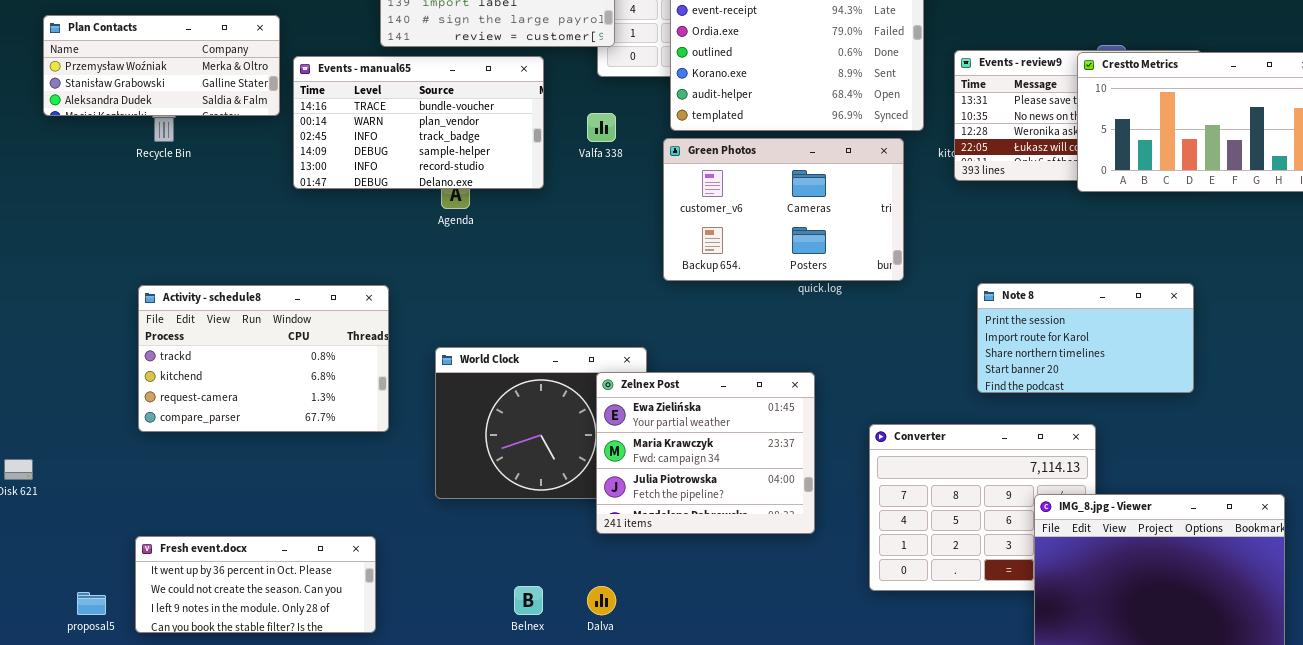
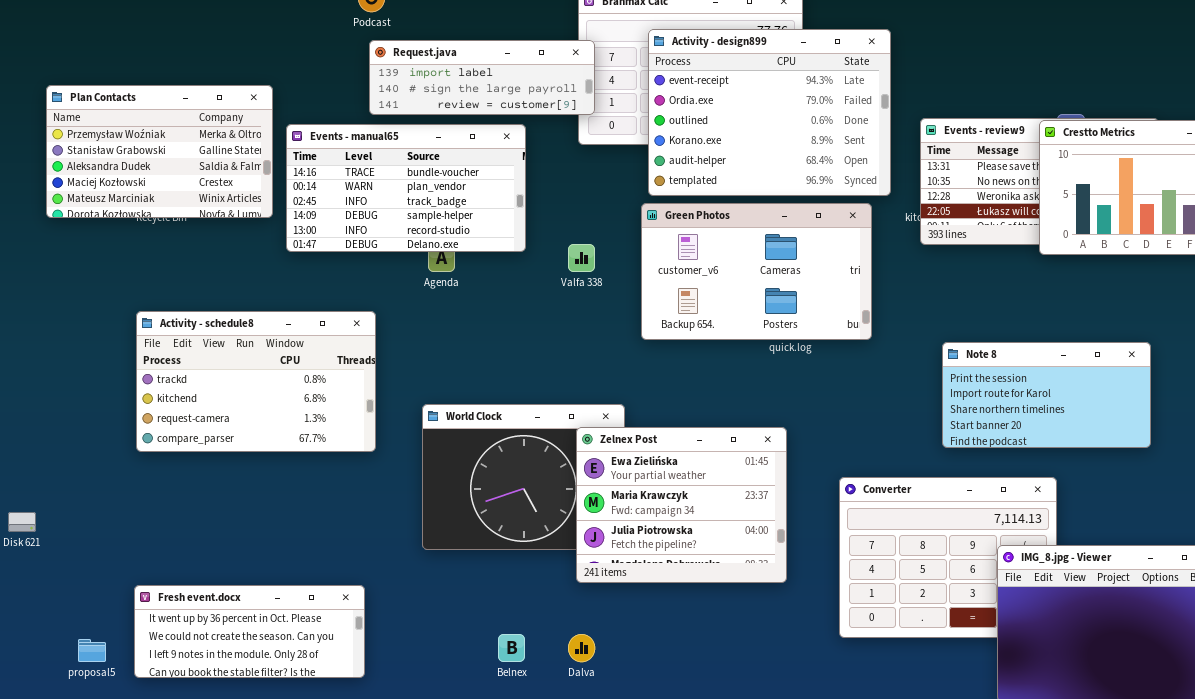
Plan Contacts: [43,15,280,116] -> [46,85,273,218], resized
Valfa 338: [587,113,616,142] -> [568,244,595,272], moved
Activity - schedule8: [138,285,389,432] -> [136,311,376,452], moved

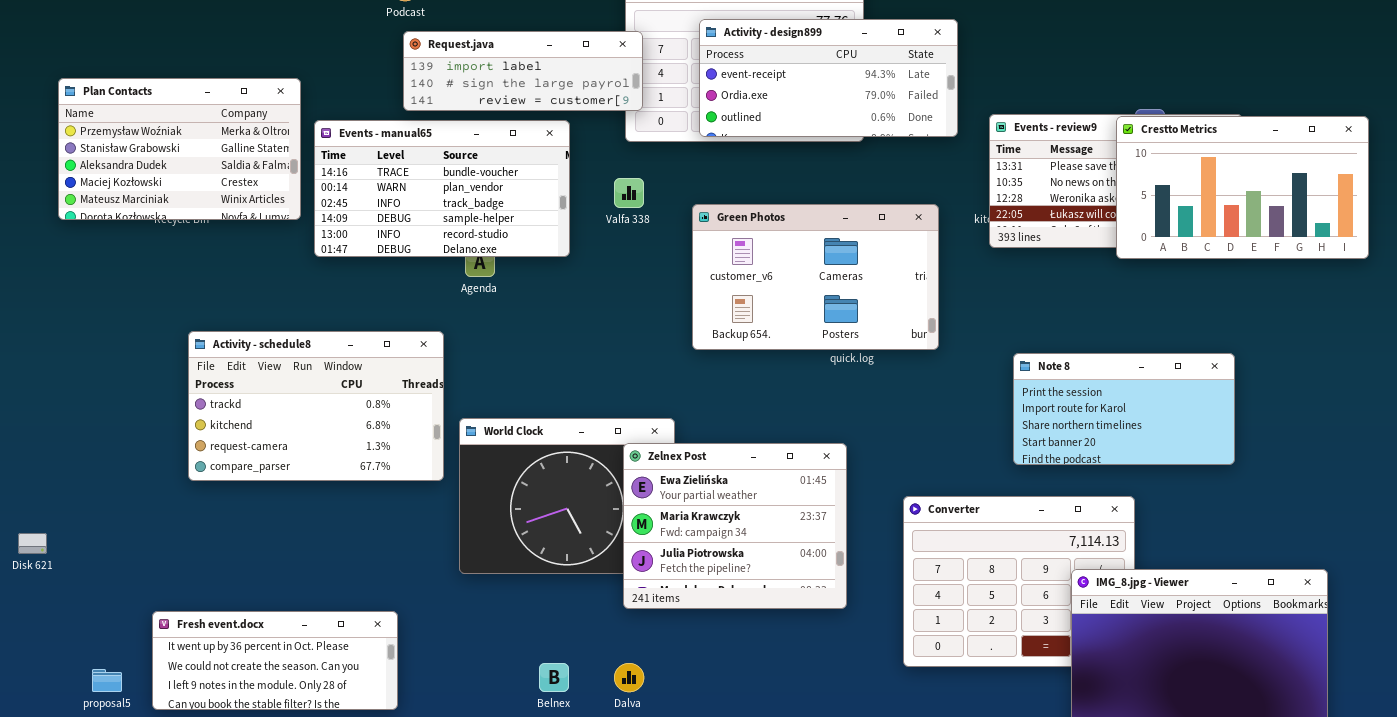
Activity - design899: [648,29,891,196] -> [699,19,958,137], resized
Valfa 338: [568,244,595,272] -> [614,178,644,208], moved
Activity - schedule8: [136,311,376,452] -> [188,331,444,481], moved

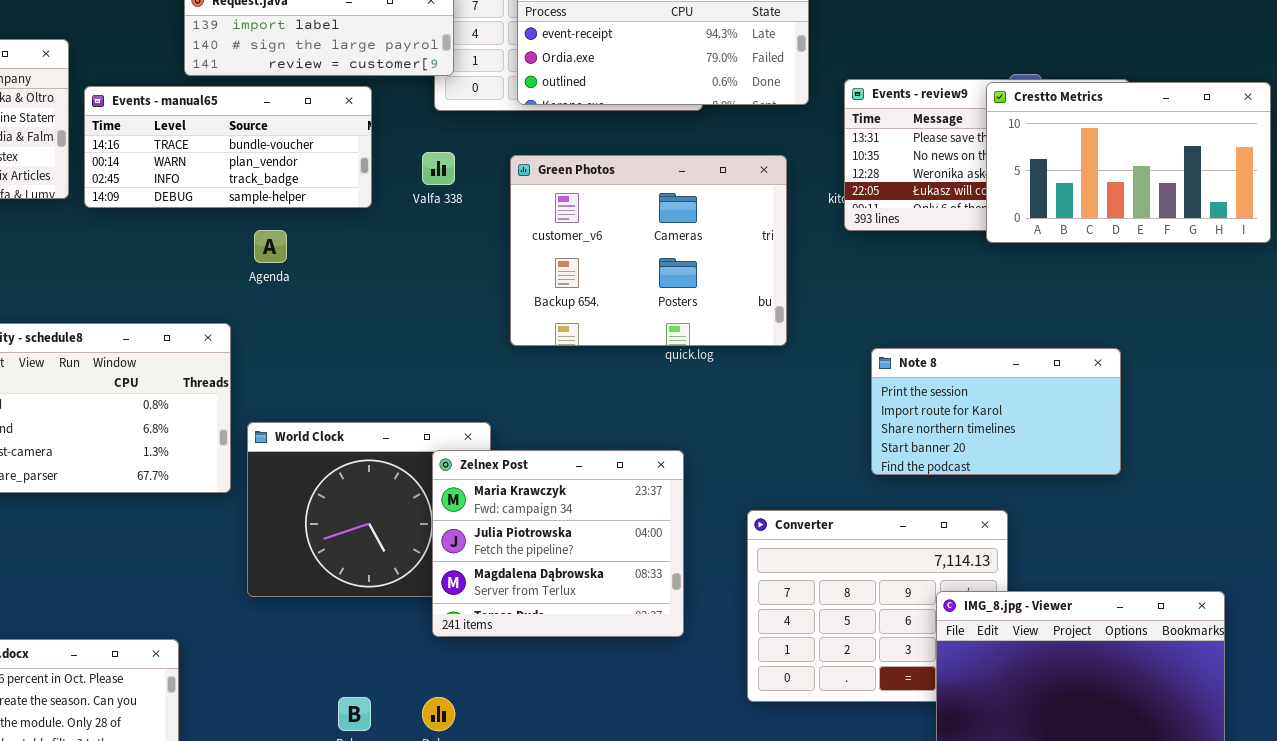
Events - manual65: [314,120,570,257] -> [84,86,372,208], resized
Green Photos: [692,204,939,350] -> [510,155,787,346], resized
Zelnex Post: [623,443,847,609] -> [432,450,684,637], scrolled down 1 row

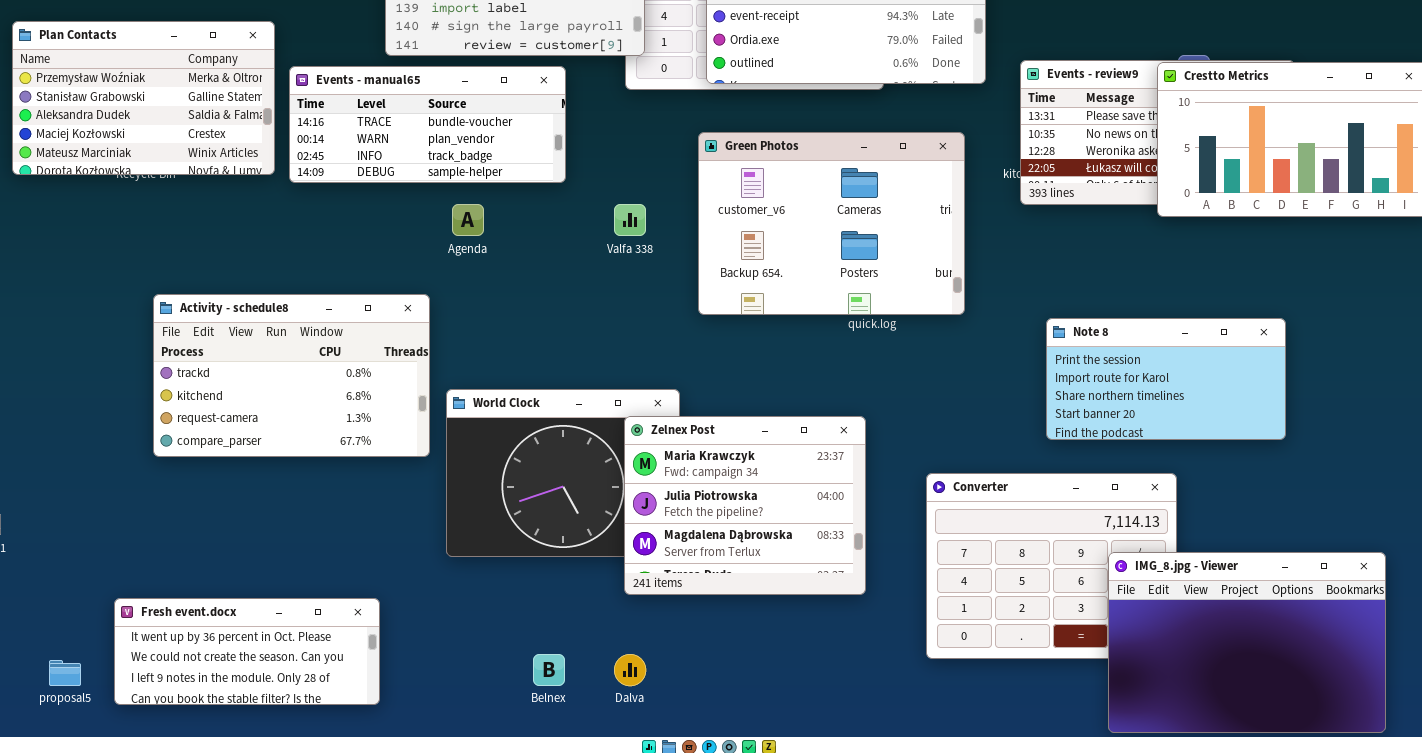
Valfa 338: [422,152,455,185] -> [614,204,646,236], moved

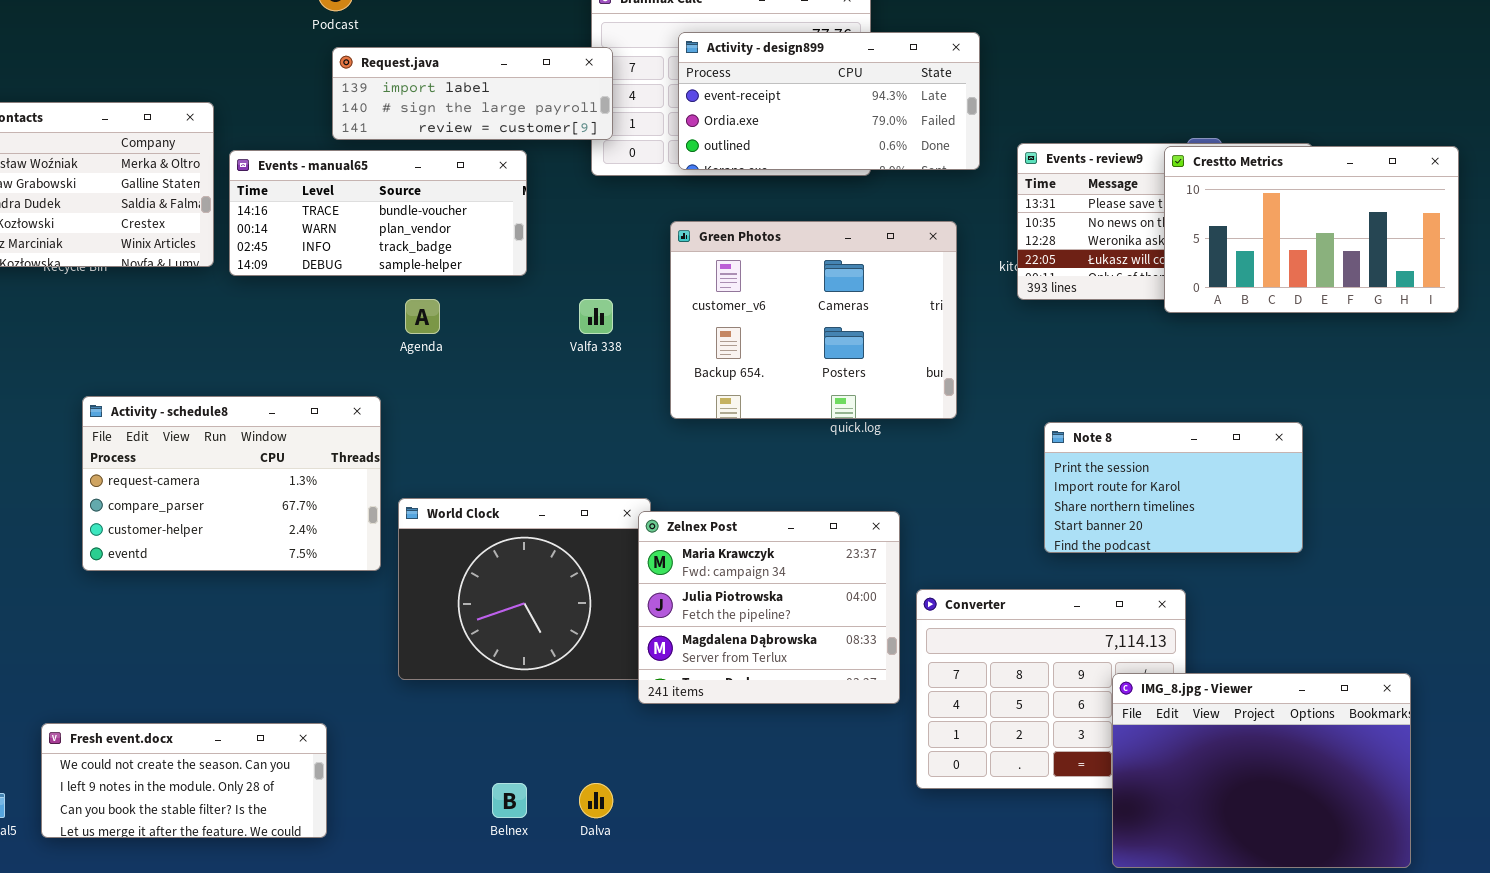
Activity - schedule8: [153,294,430,457] -> [82,396,381,571], scrolled down 2 rows
Zelnex Post: [624,416,866,595] -> [638,511,900,704], moved
Fresh event.docx: [114,598,380,705] -> [41,723,327,838], scrolled down 1 row

